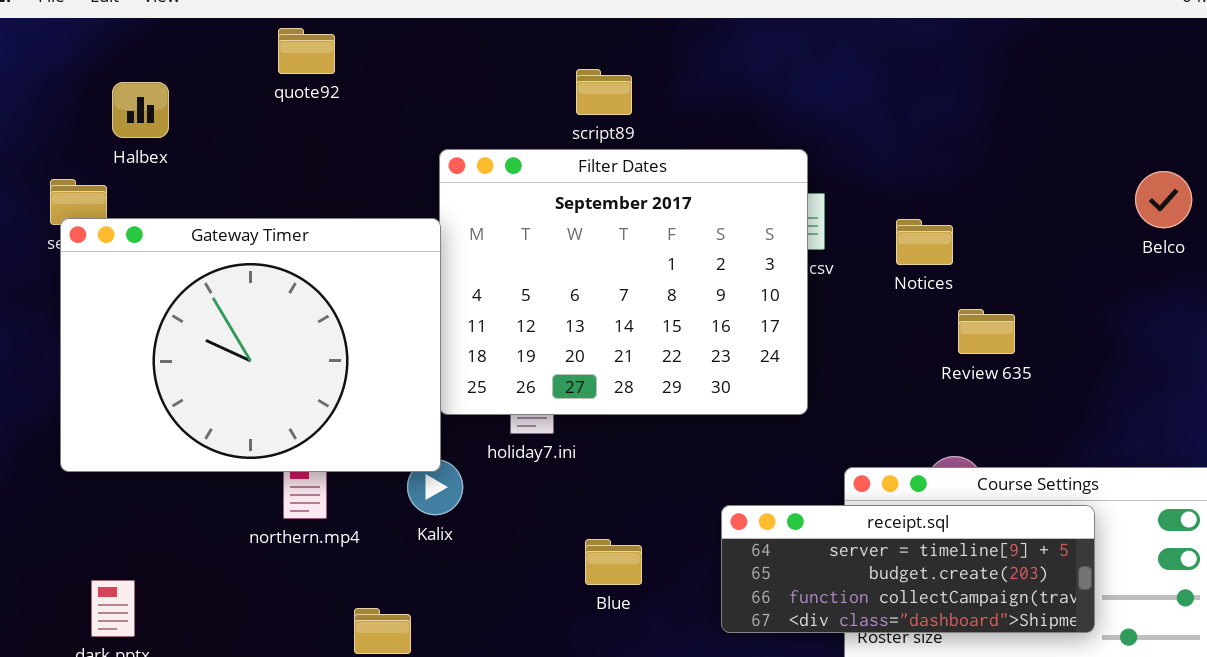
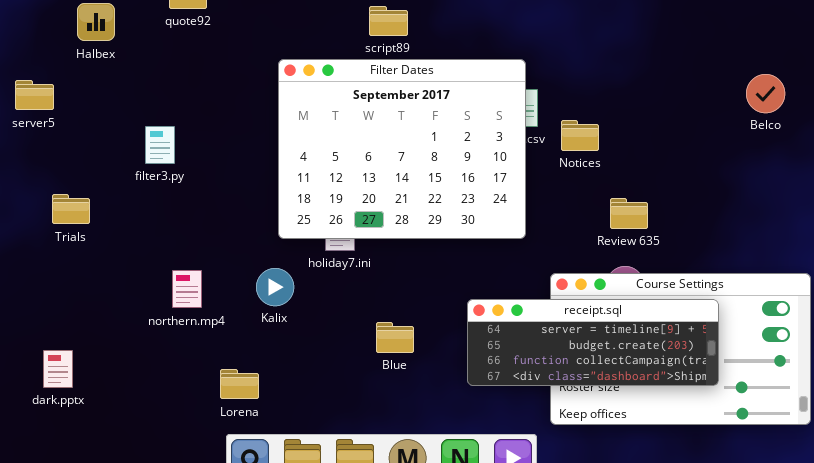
Halbex: [112,82,169,138] -> [77,3,115,41], moved
Gateway Timer: [60,218,441,472] -> none, closed
Notices: [896,219,953,265] -> [561,120,599,151], moved
Review 635: [958,309,1015,354] -> [610,198,648,229], moved

